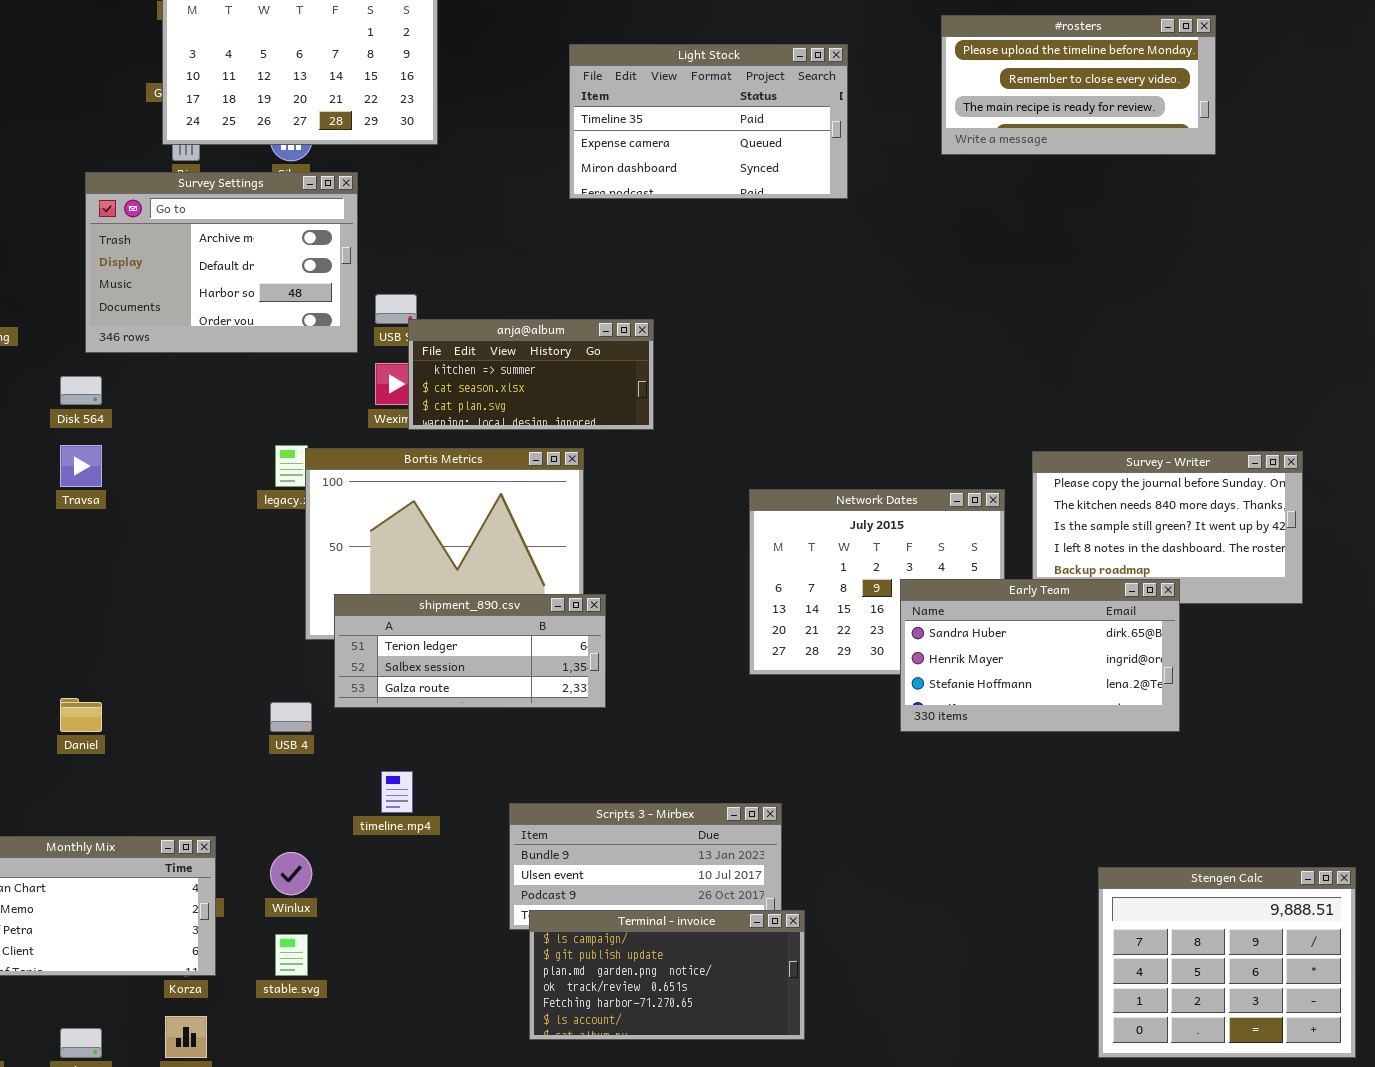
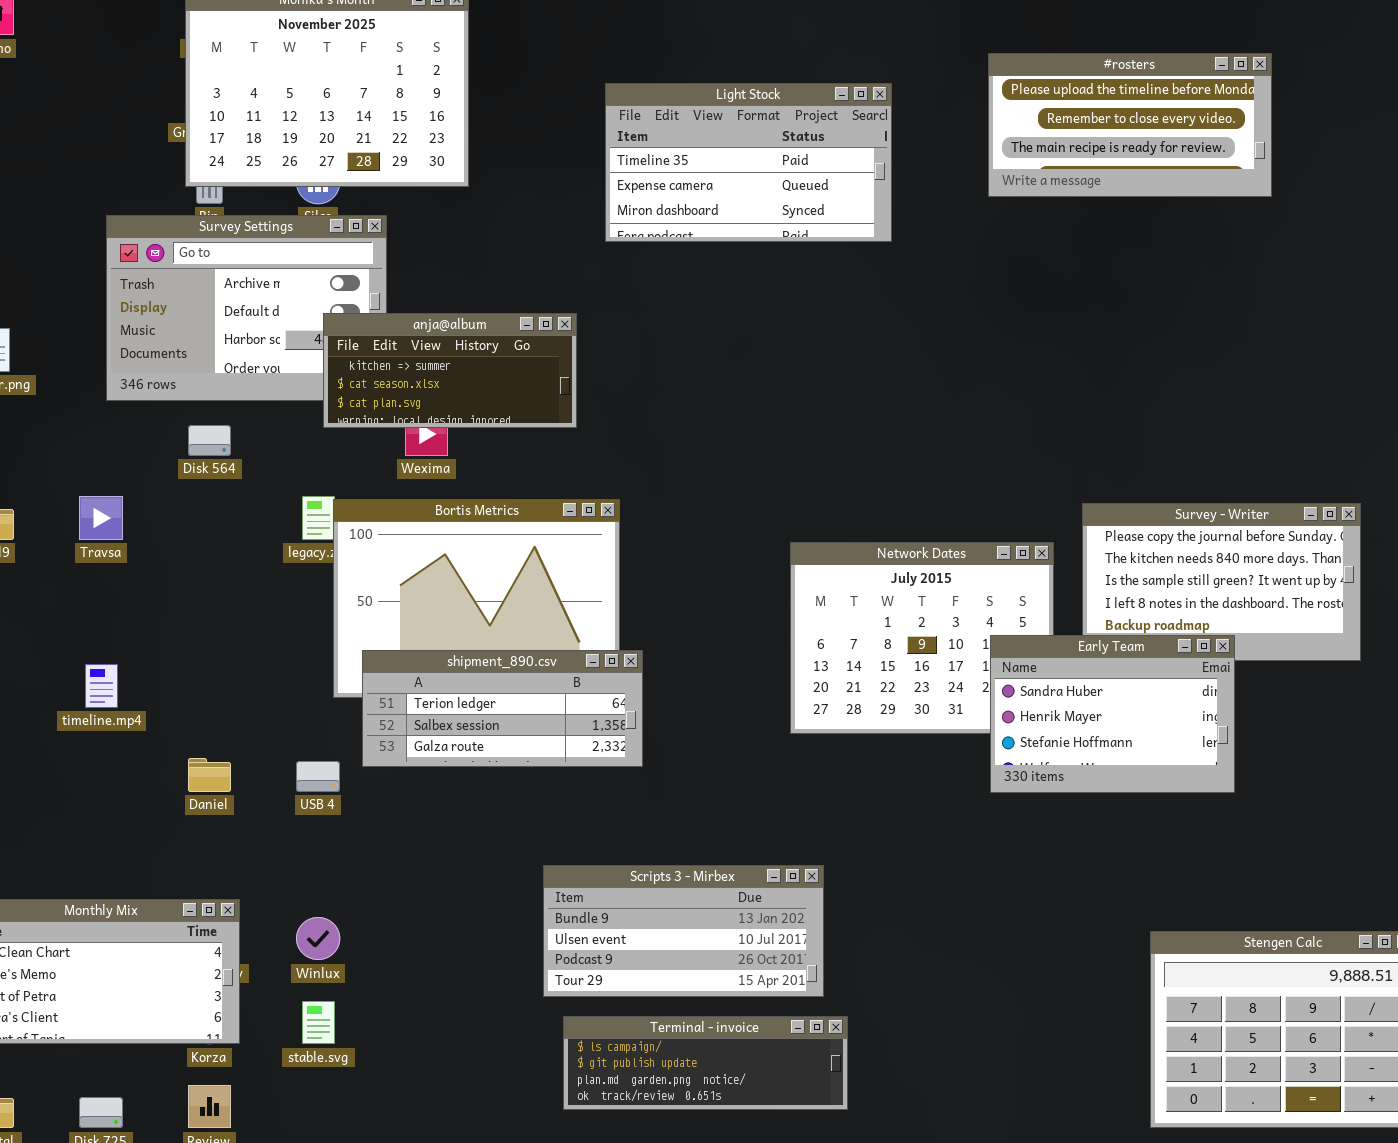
anja@album: [408,319,654,430] -> [323,313,577,428], moved
Disk 564: [60,376,102,405] -> [188,425,231,456], moved
Early Team: [900,579,1180,732] -> [990,635,1235,793], resized
Daniel: [60,698,102,732] -> [188,758,231,792], moved
timeline.mp4: [381,771,413,813] -> [85,664,118,708], moved
Terminal - invoice: [529,910,805,1040] -> [563,1016,848,1110], resized

